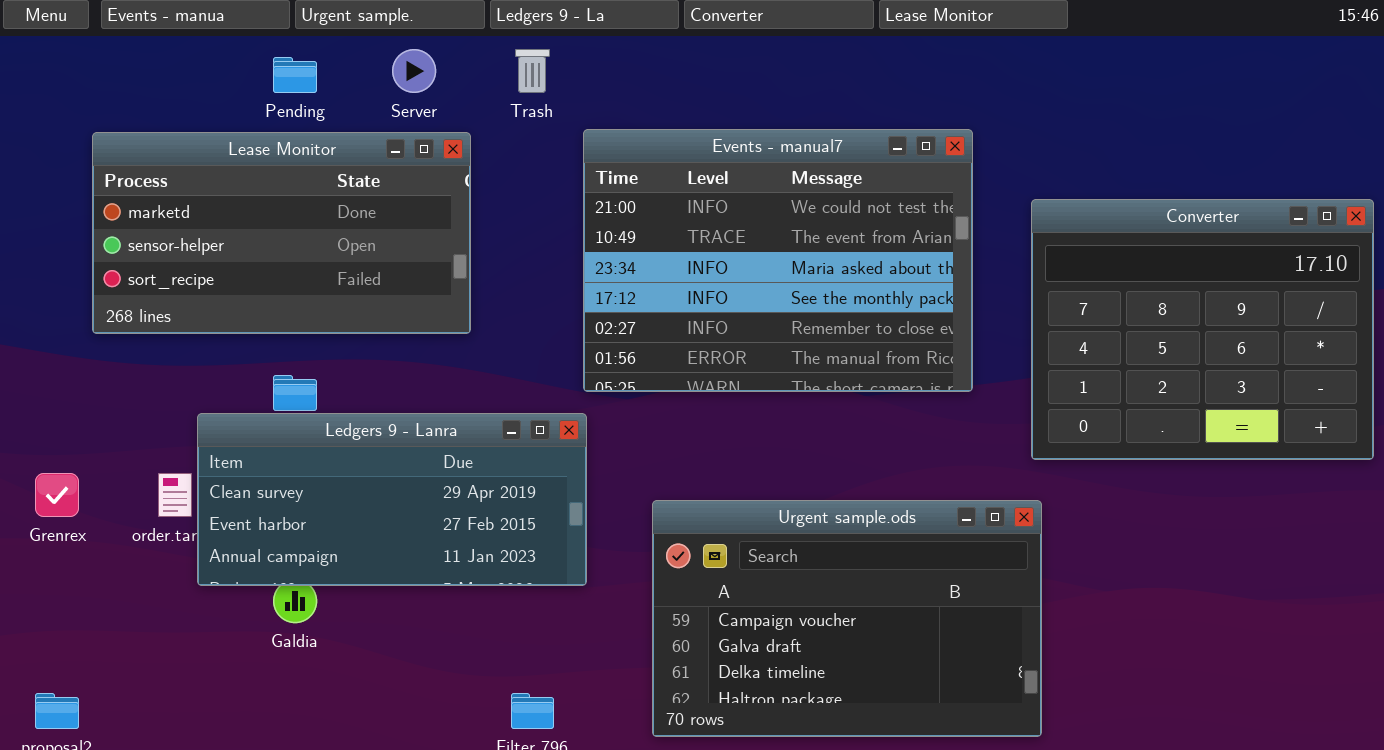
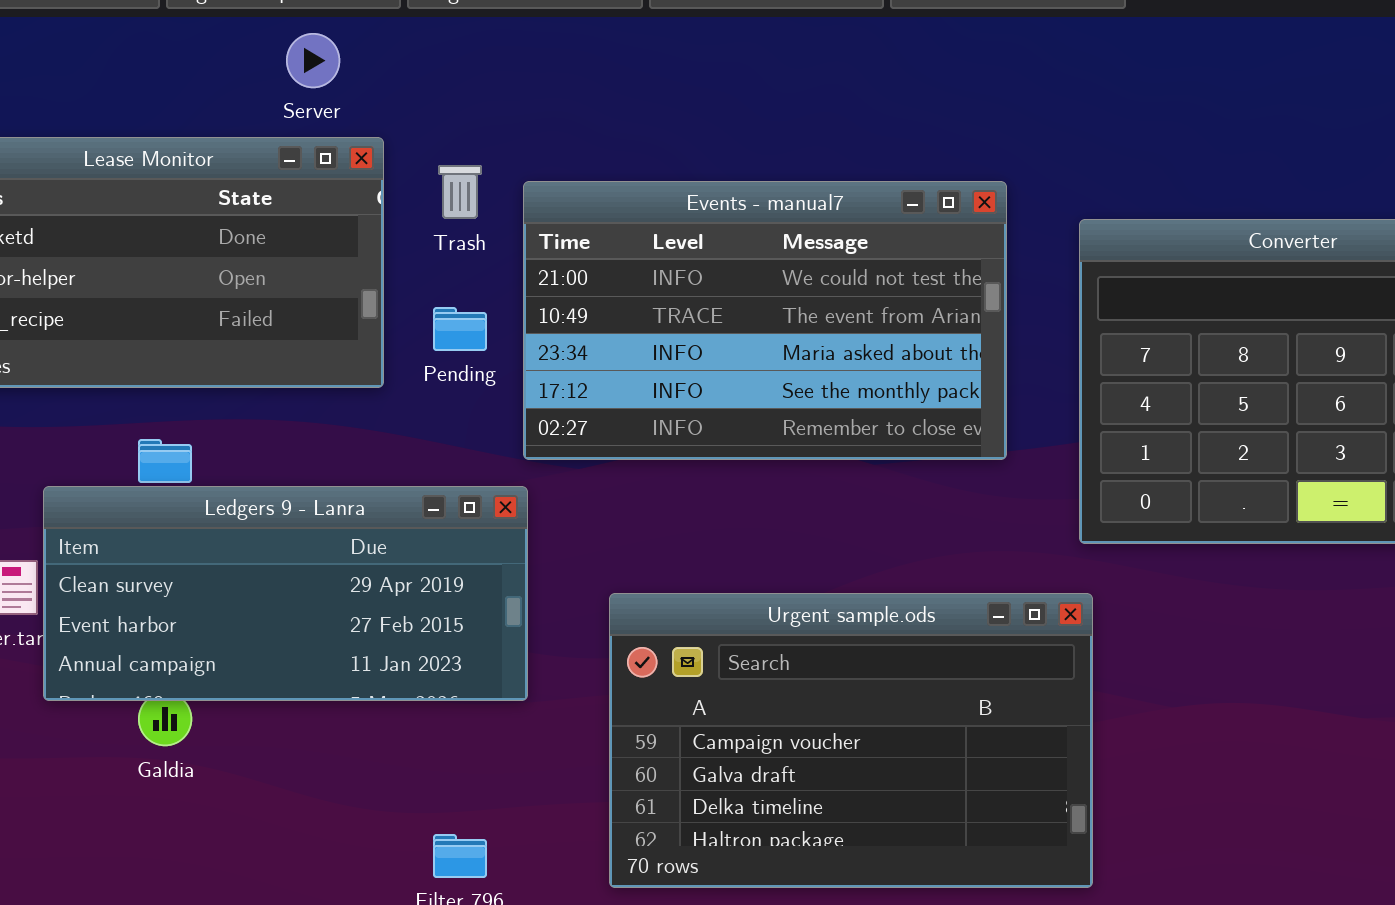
Trash: [515,49,550,93] -> [438,165,482,219], moved
Pending: [273,57,317,93] -> [433,307,487,351], moved
Events - manual7: [583,129,973,392] -> [523,181,1007,460], resized

